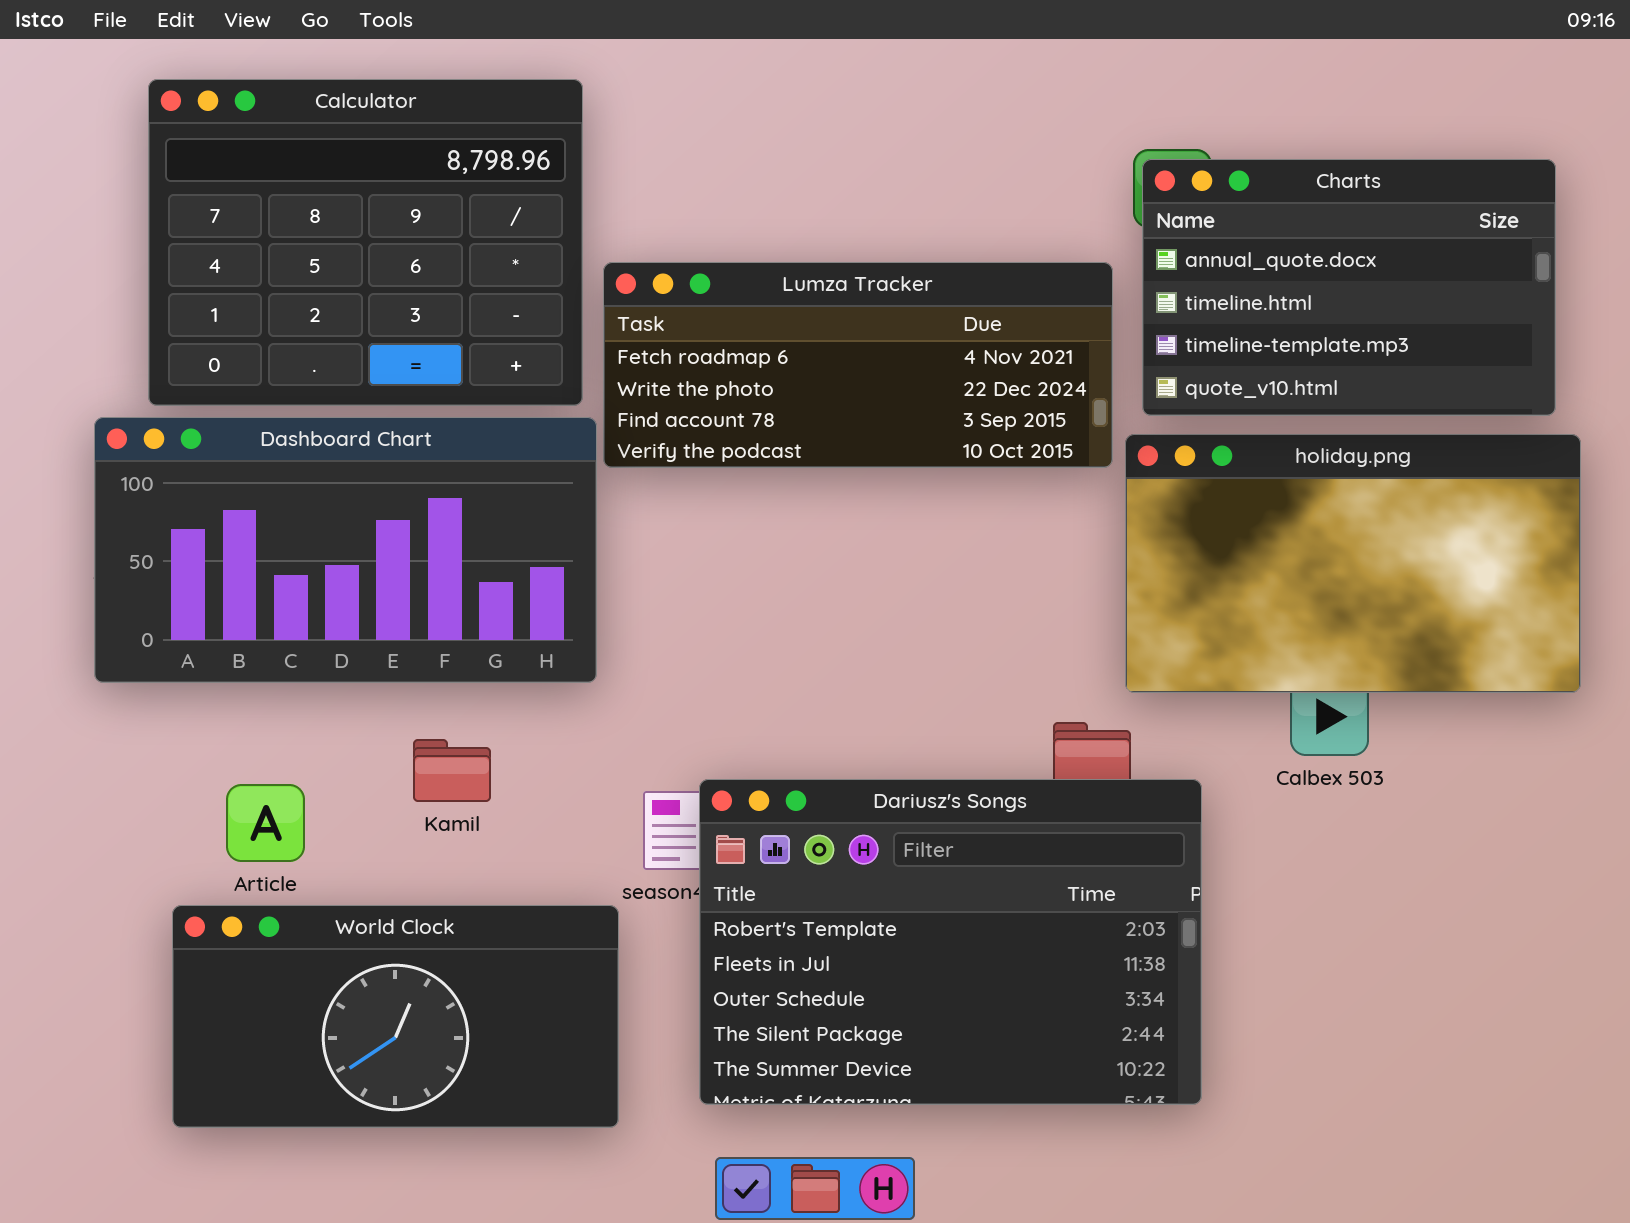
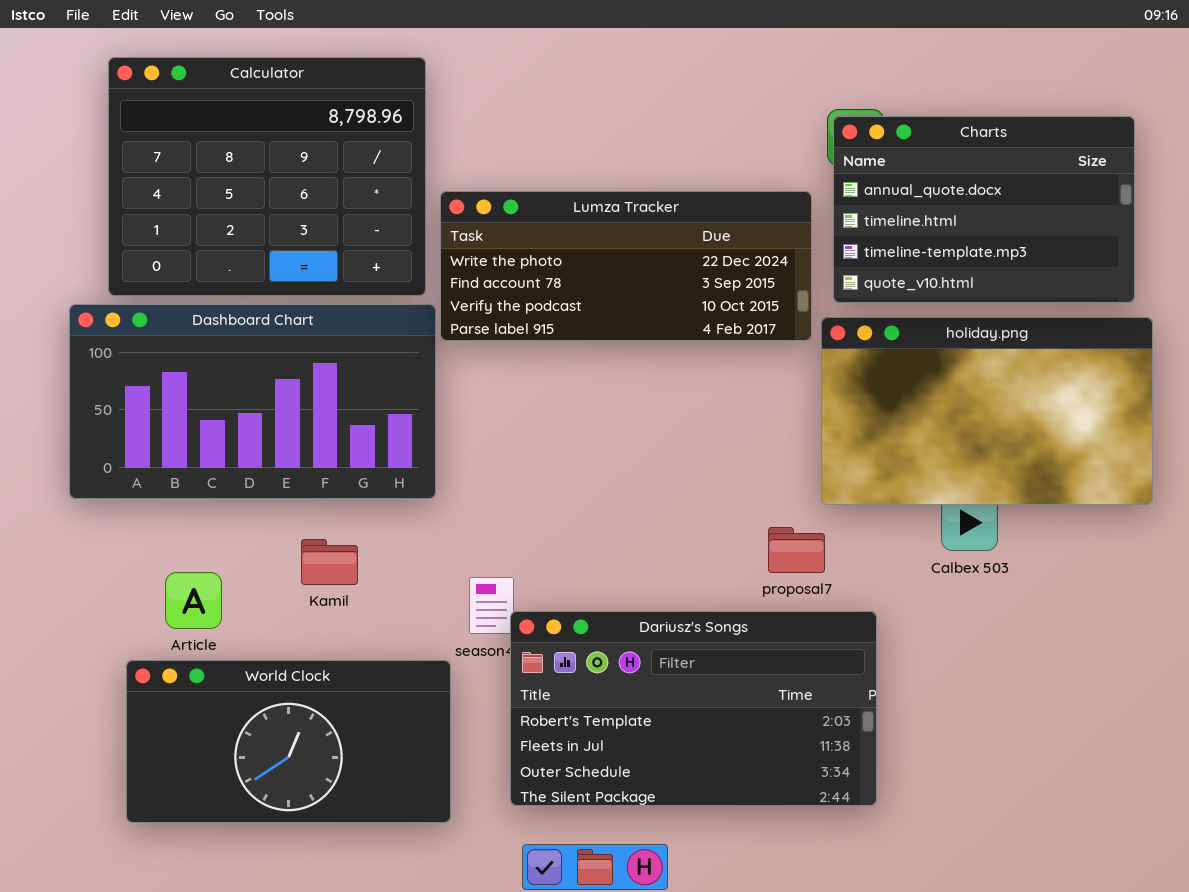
Lumza Tracker: [603,262,1113,468] -> [440,191,812,341], scrolled down 1 row
Dariusz's Songs: [699,779,1202,1105] -> [510,611,877,806], resized

